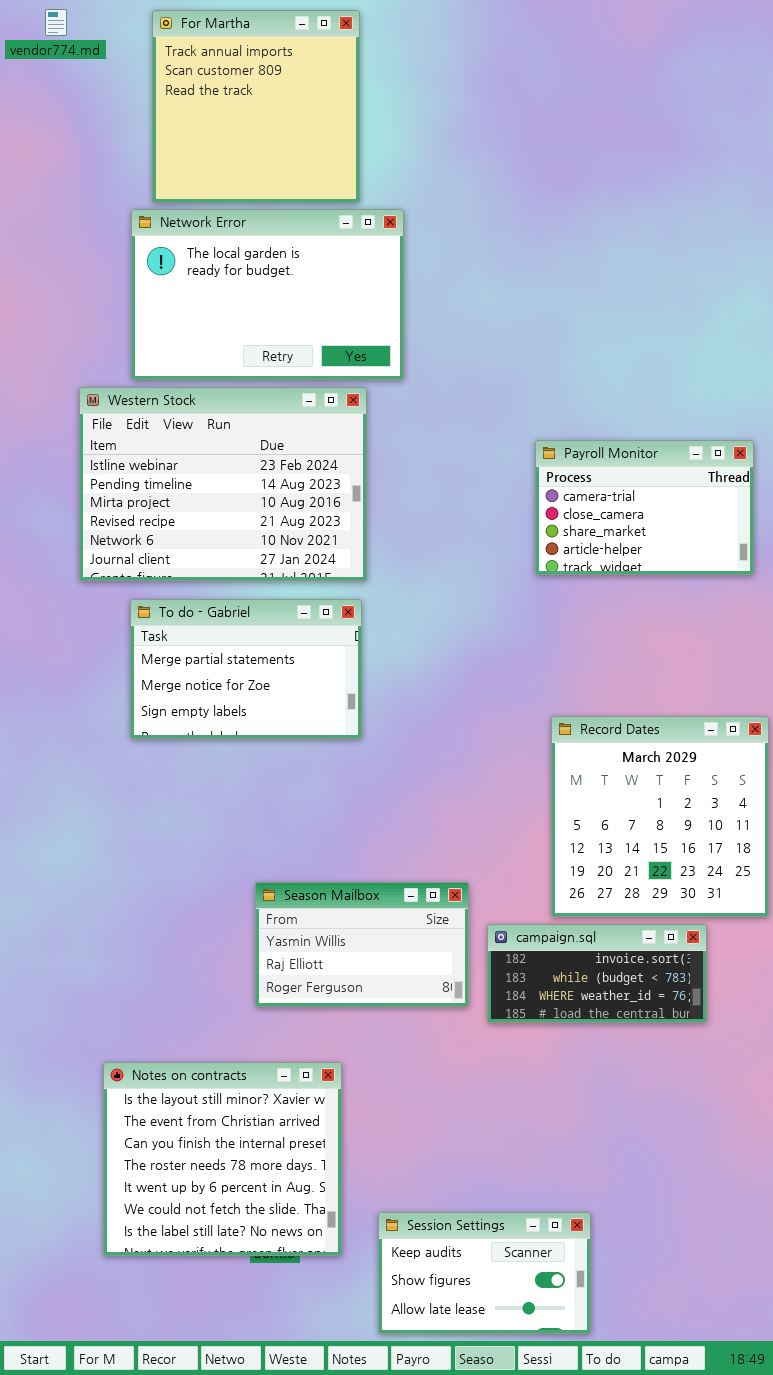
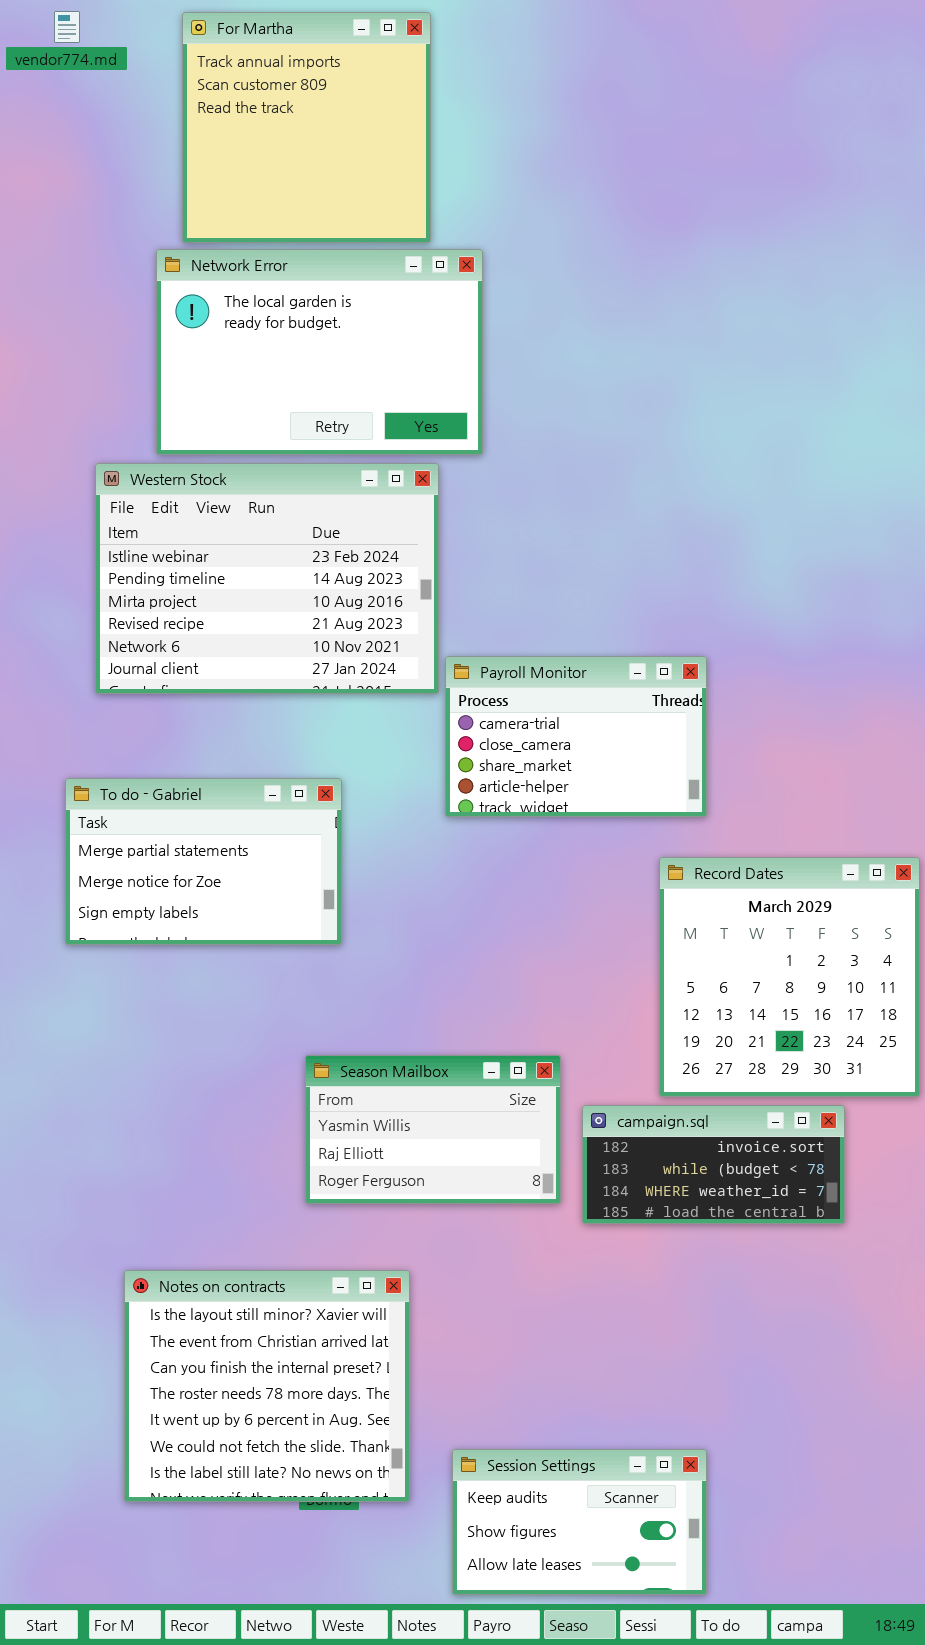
Payroll Monitor: [535,440,754,575] -> [445,656,707,817], moved
To do - Gabriel: [130,599,362,739] -> [65,778,342,945], moved

